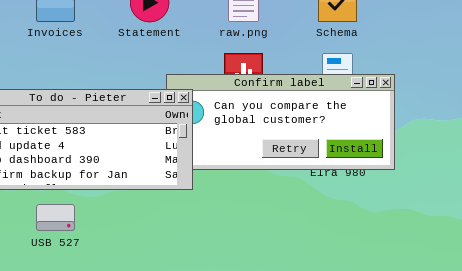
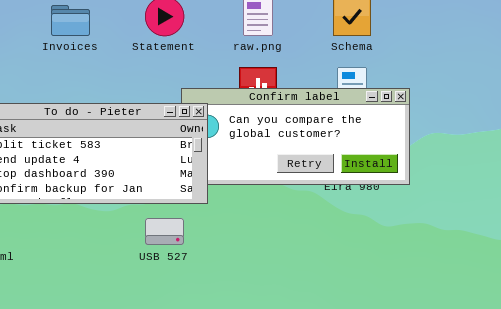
USB 527: [36,204,75,231] -> [145,218,184,245], moved

